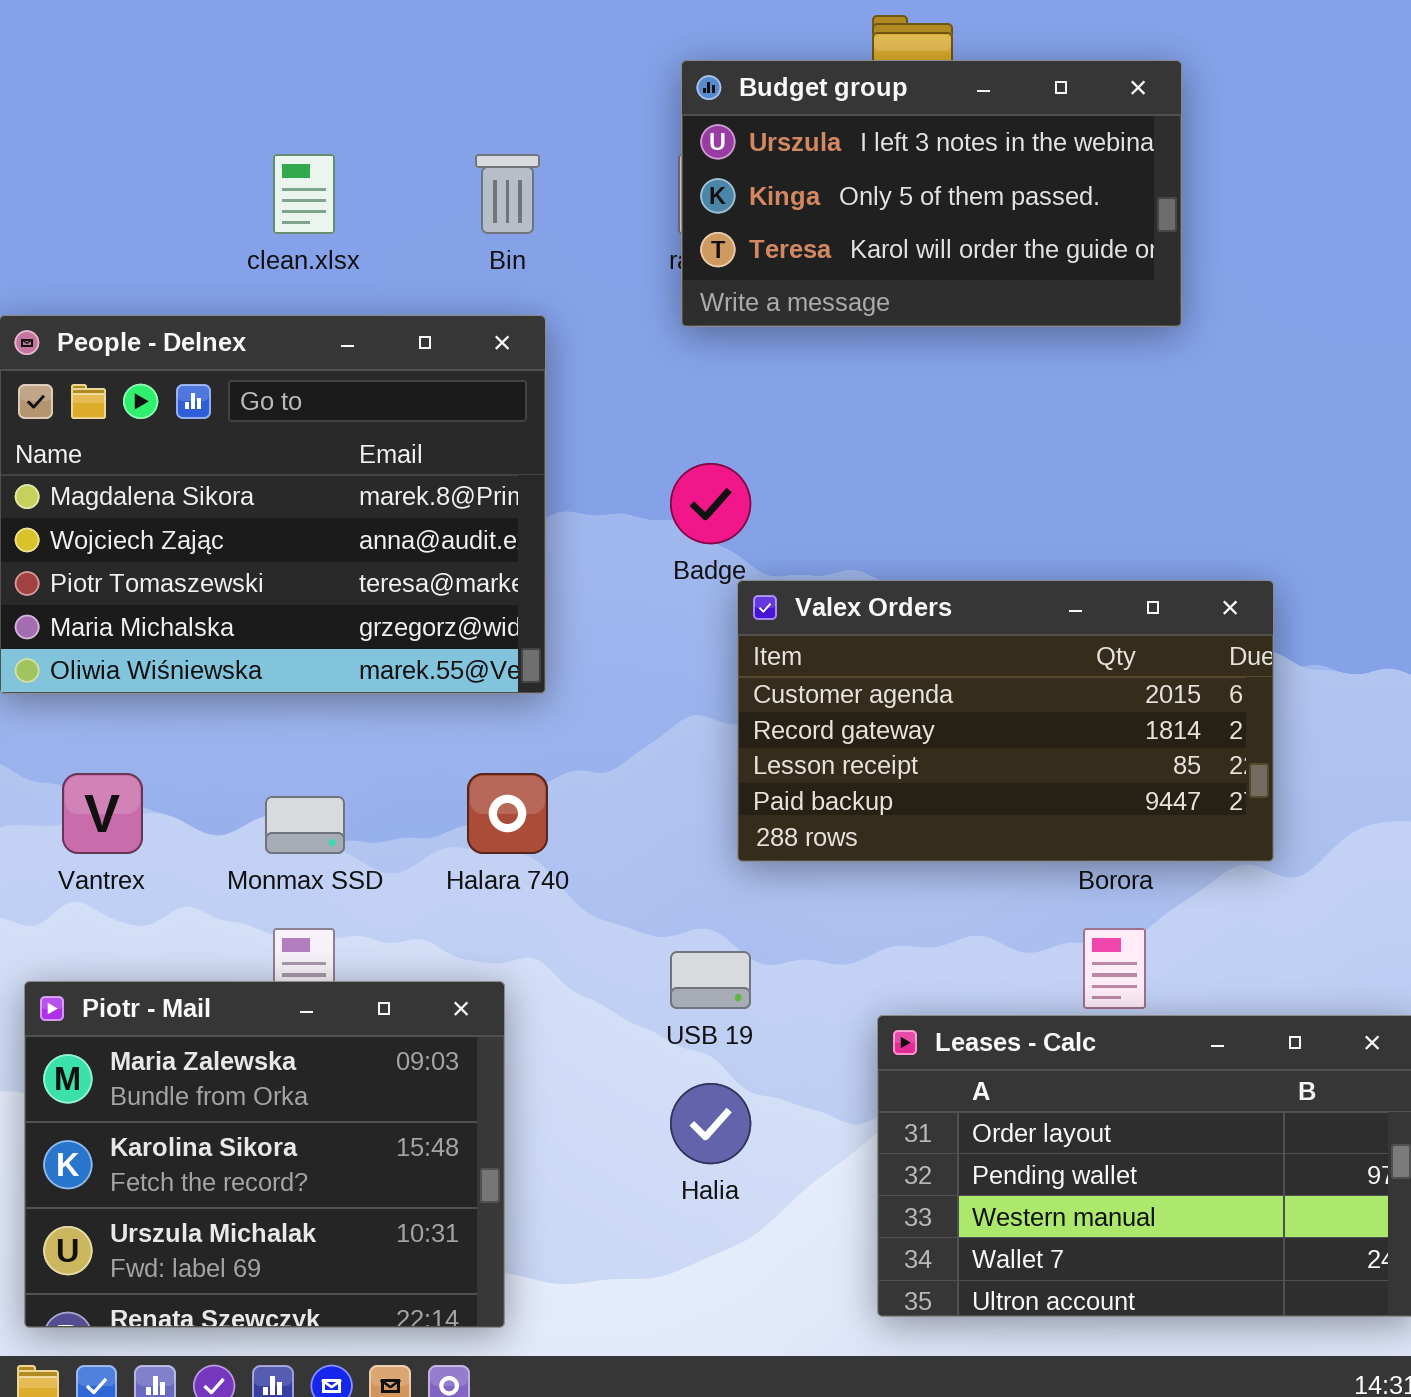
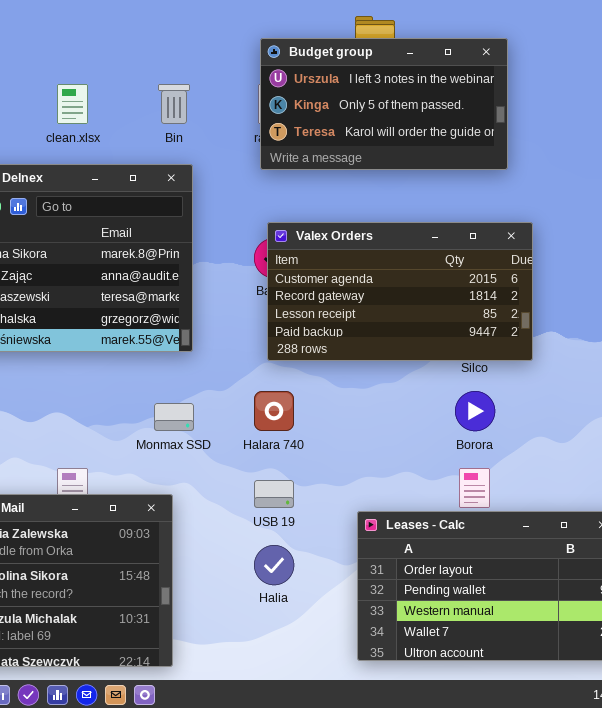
Valex Orders: [737,580,1274,862] -> [267,222,533,361], moved
Halara 740: [467,773,548,854] -> [254,391,294,431], moved
Monmax SSD: [265,796,345,854] -> [154,403,194,431], moved

